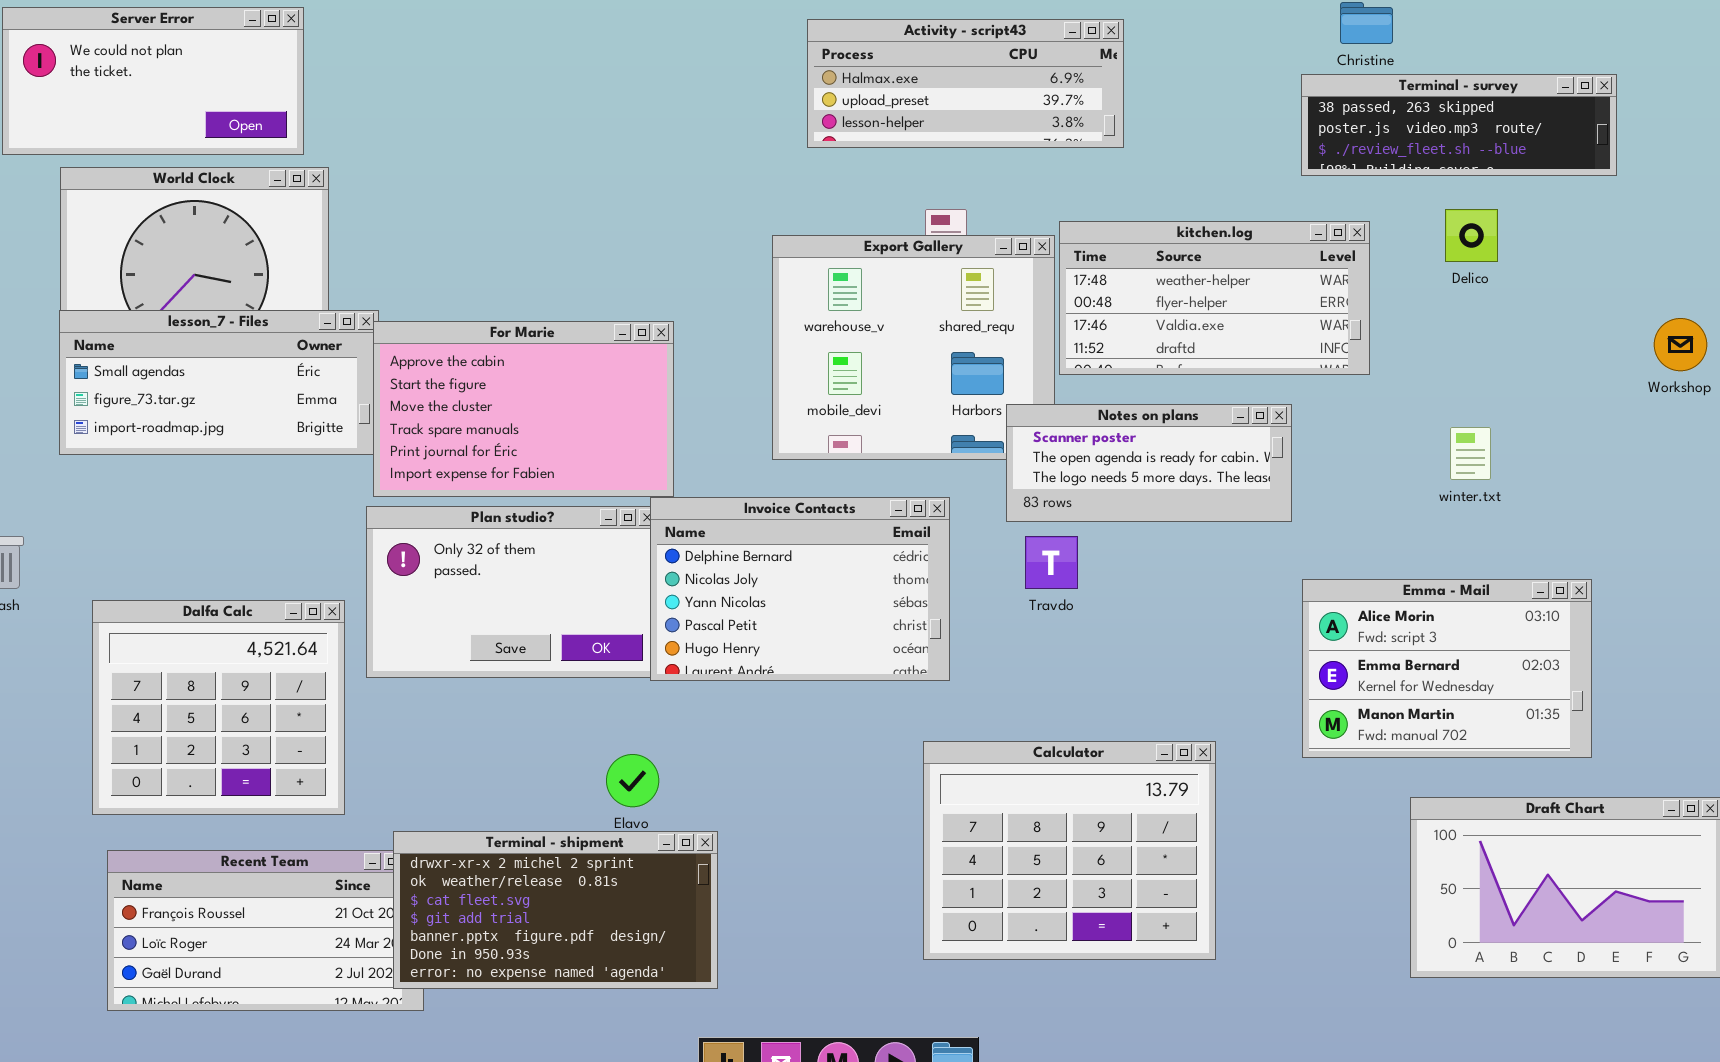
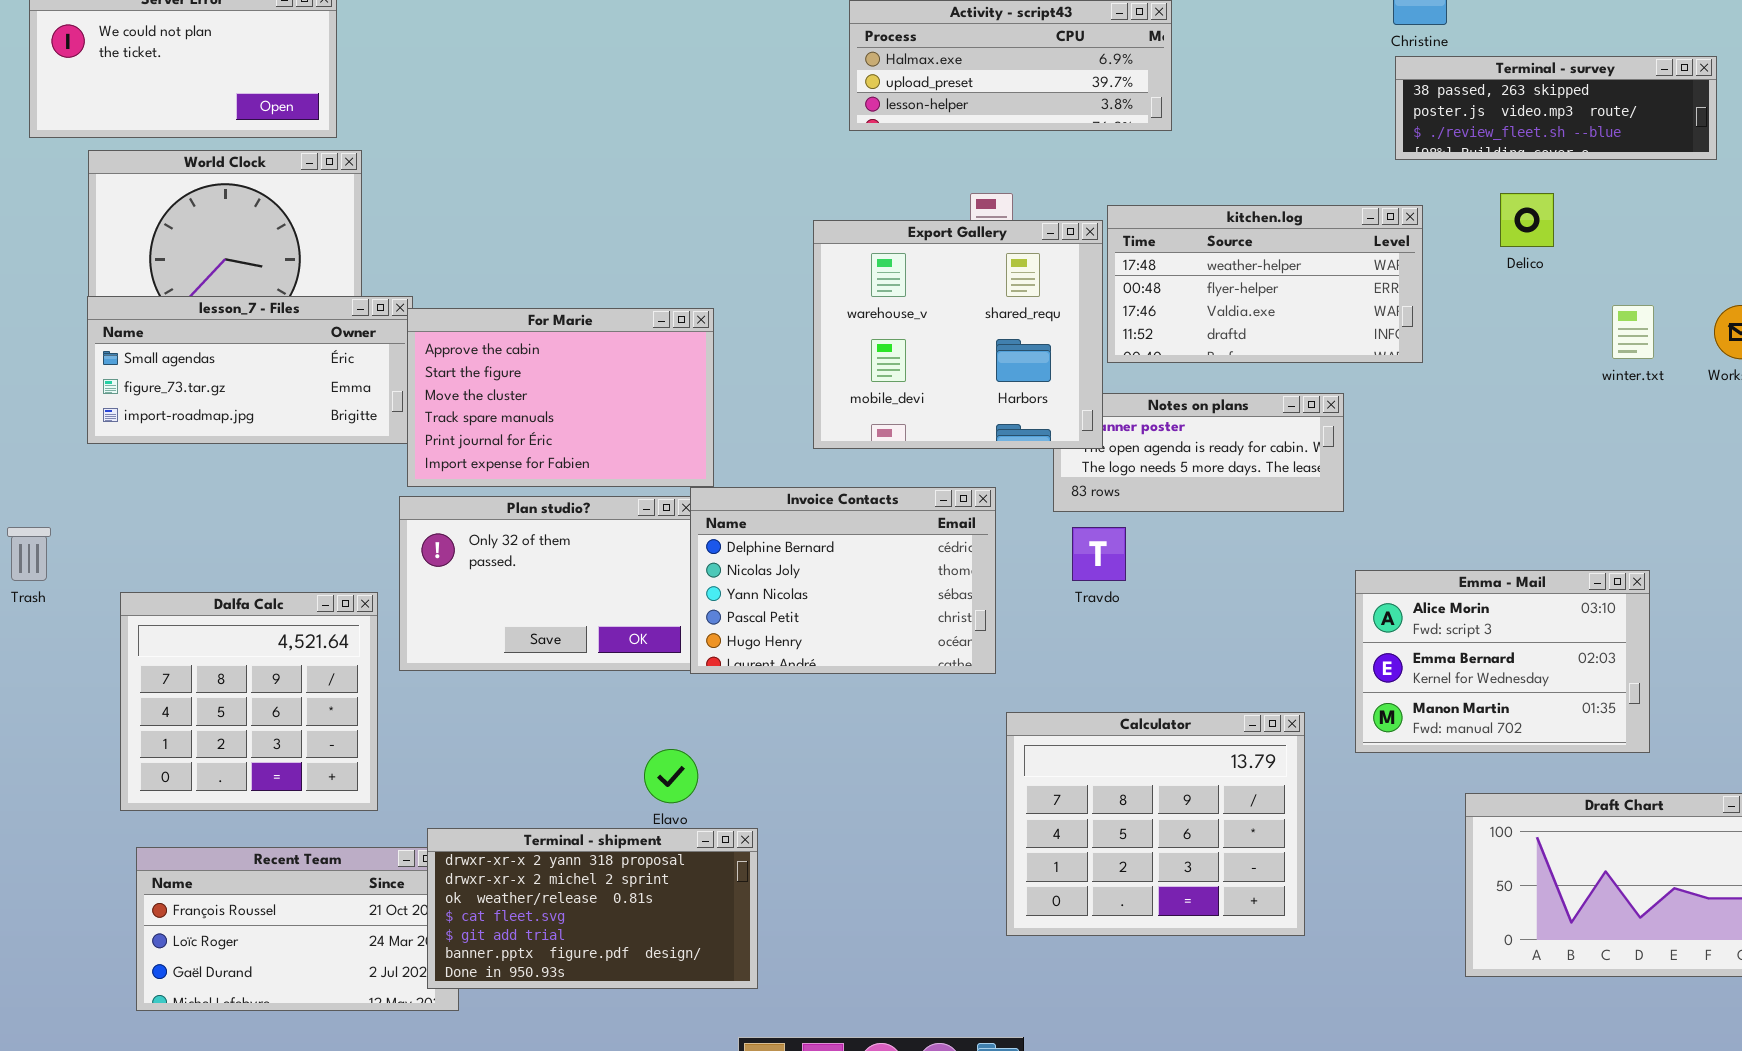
Terminal - survey: [1301,74,1617,176] -> [1395,56,1717,160], moved
Export Gallery: [772,235,1055,460] -> [813,220,1103,449], raised
winter.txt: [1450,427,1491,480] -> [1612,305,1654,359], moved
Calculator: [923,741,1216,960] -> [1006,712,1305,936], moved
Terminal - shipment: [393,831,718,989] -> [427,828,758,989], scrolled up 1 row

